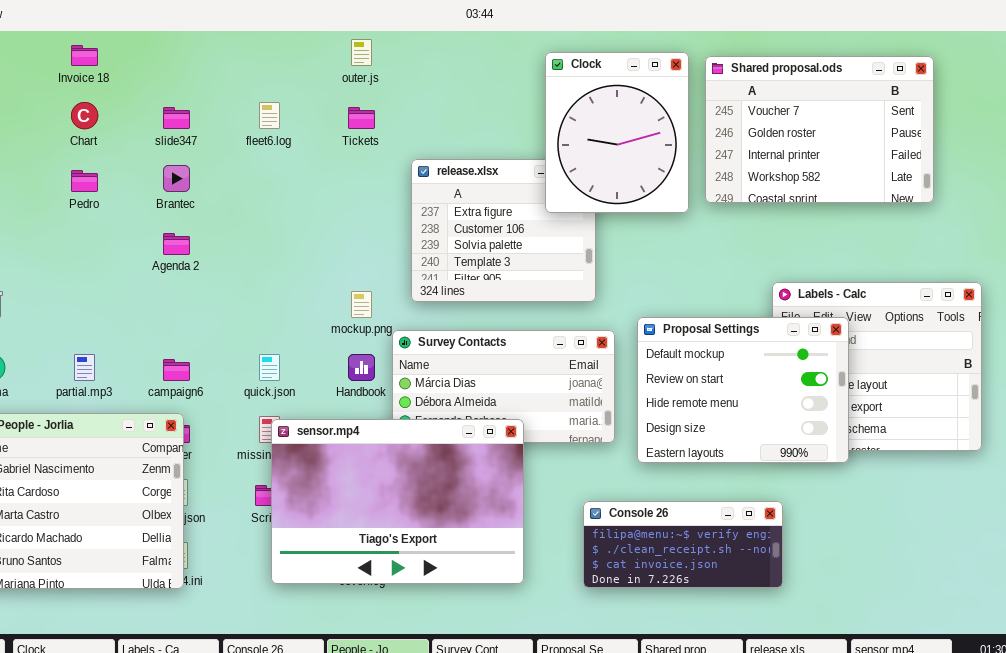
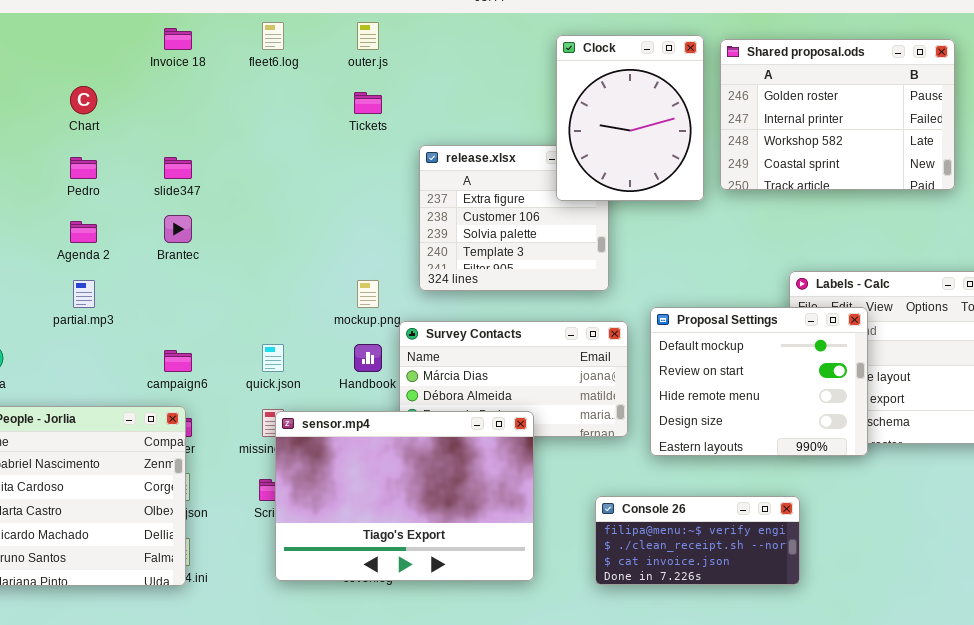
Invoice 18: [71,45,98,66] -> [164,28,192,50], moved
Shared proposal.ods: [705,56,934,203] -> [720,39,955,190], scrolled down 1 row
fleet6.log: [259,102,280,129] -> [262,22,284,50], moved
slide347: [163,107,190,129] -> [164,157,192,179], moved
Brantec: [163,165,190,192] -> [164,215,192,243], moved
Agenda 2: [163,233,190,255] -> [70,221,97,243], moved
partial.mp3: [74,354,95,381] -> [73,280,95,308], moved

